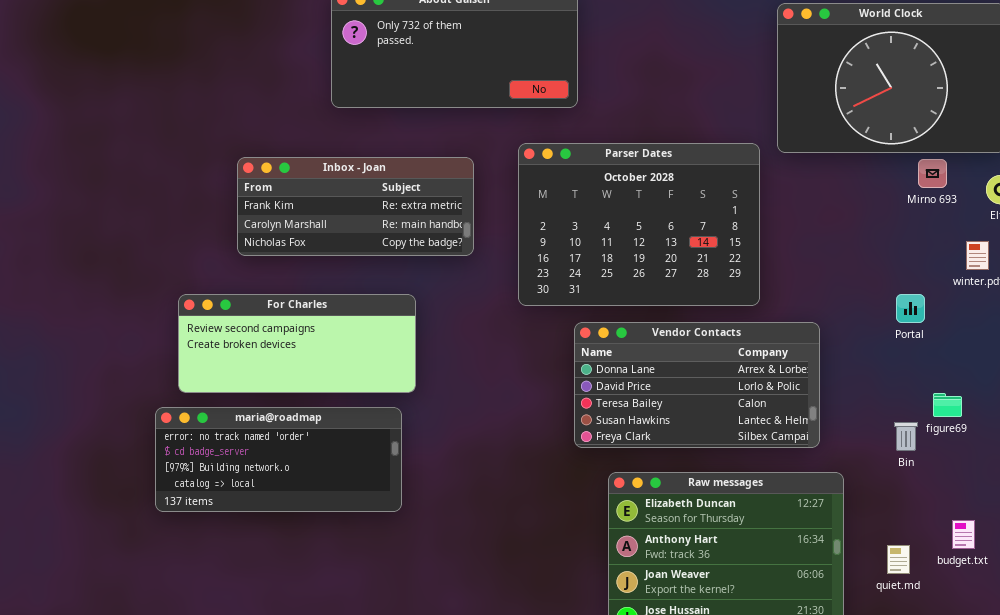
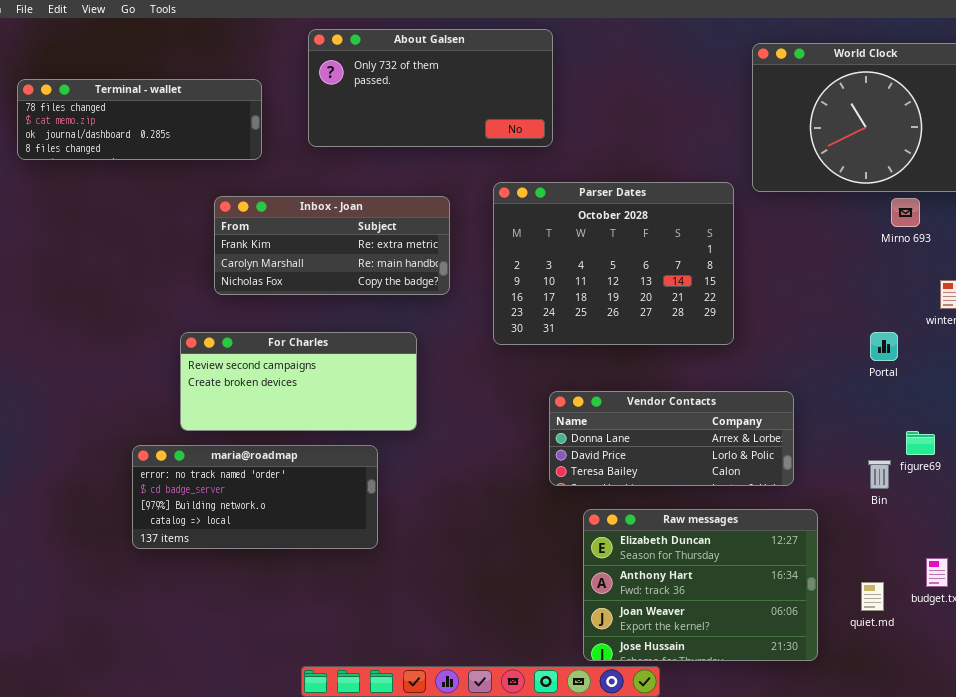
Terminal - wallet: none -> [17,79,262,160], opened
For Charles: [178,294,416,393] -> [180,332,417,431], moved
Vendor Contacts: [574,322,820,448] -> [549,391,794,486], resized

